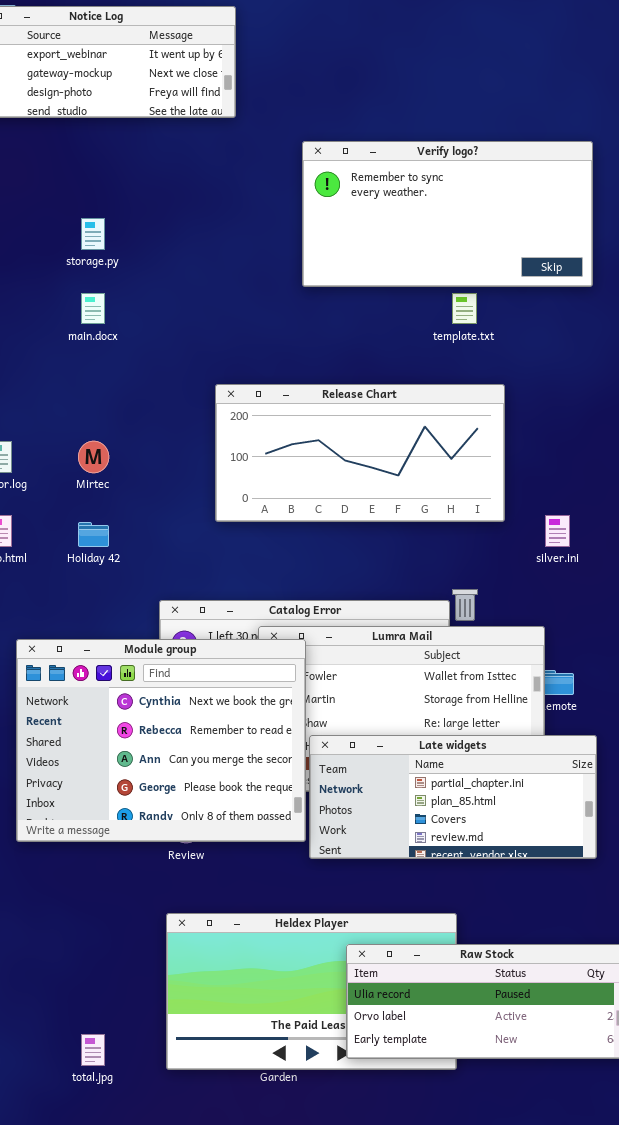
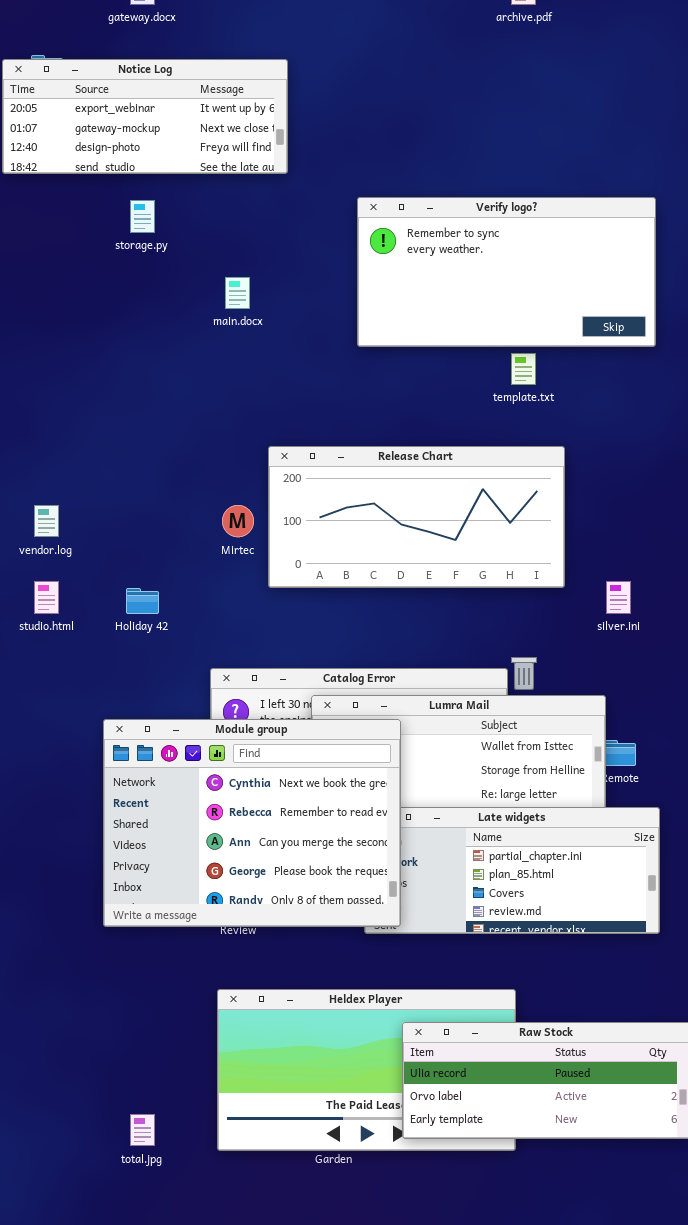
storage.py: [81,218,105,250] -> [130,200,155,233], moved
main.docx: [81,293,105,324] -> [225,277,250,309], moved
Mirtec: [78,441,109,473] -> [222,505,254,537], moved
Module group: [16,639,306,842] -> [103,719,401,927], moved

